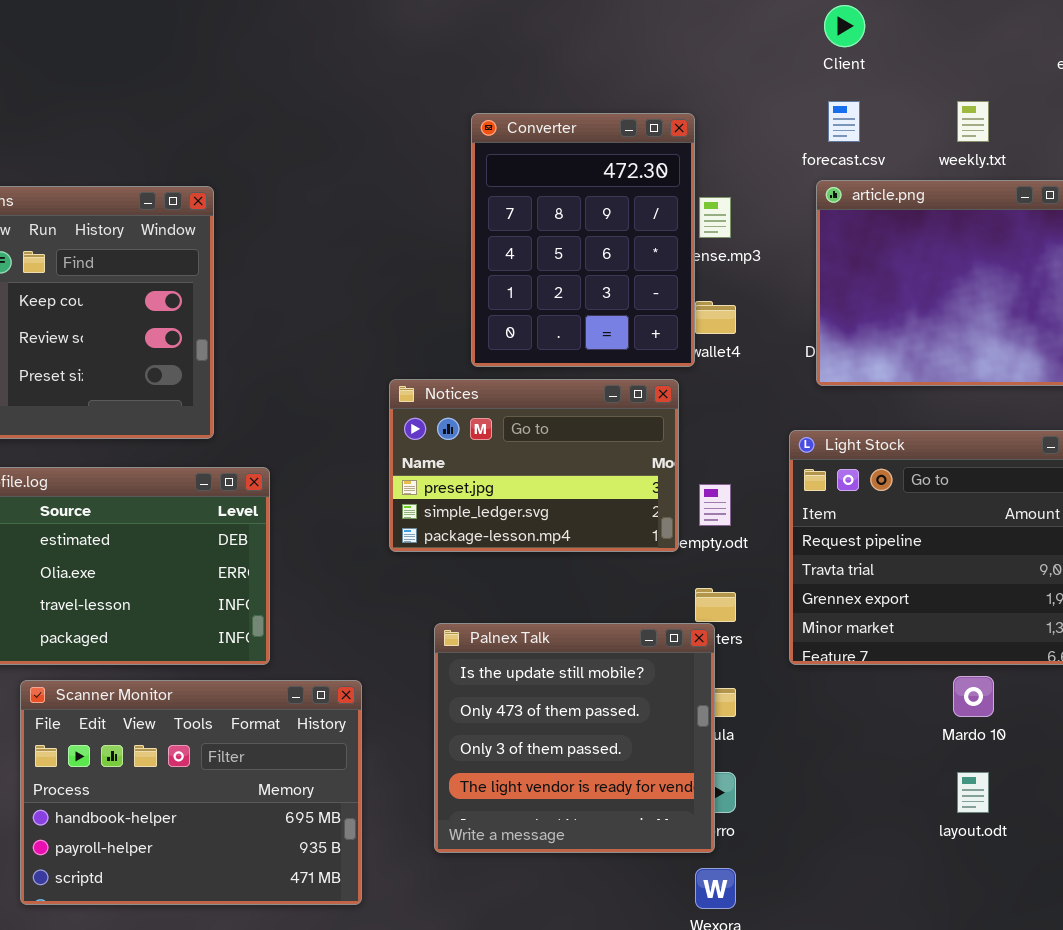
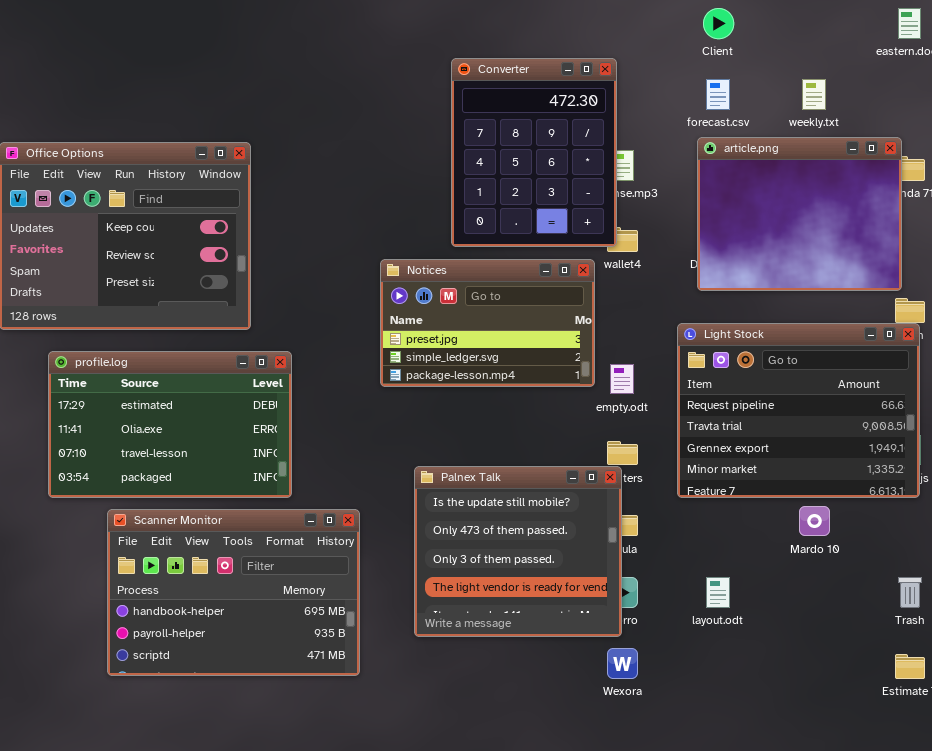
Converter: [471,113,695,367] -> [451,58,617,247], moved
Notices: [389,379,679,552] -> [380,259,595,387], moved
layout.odt: [957,772,989,813] -> [706,577,730,608], moved

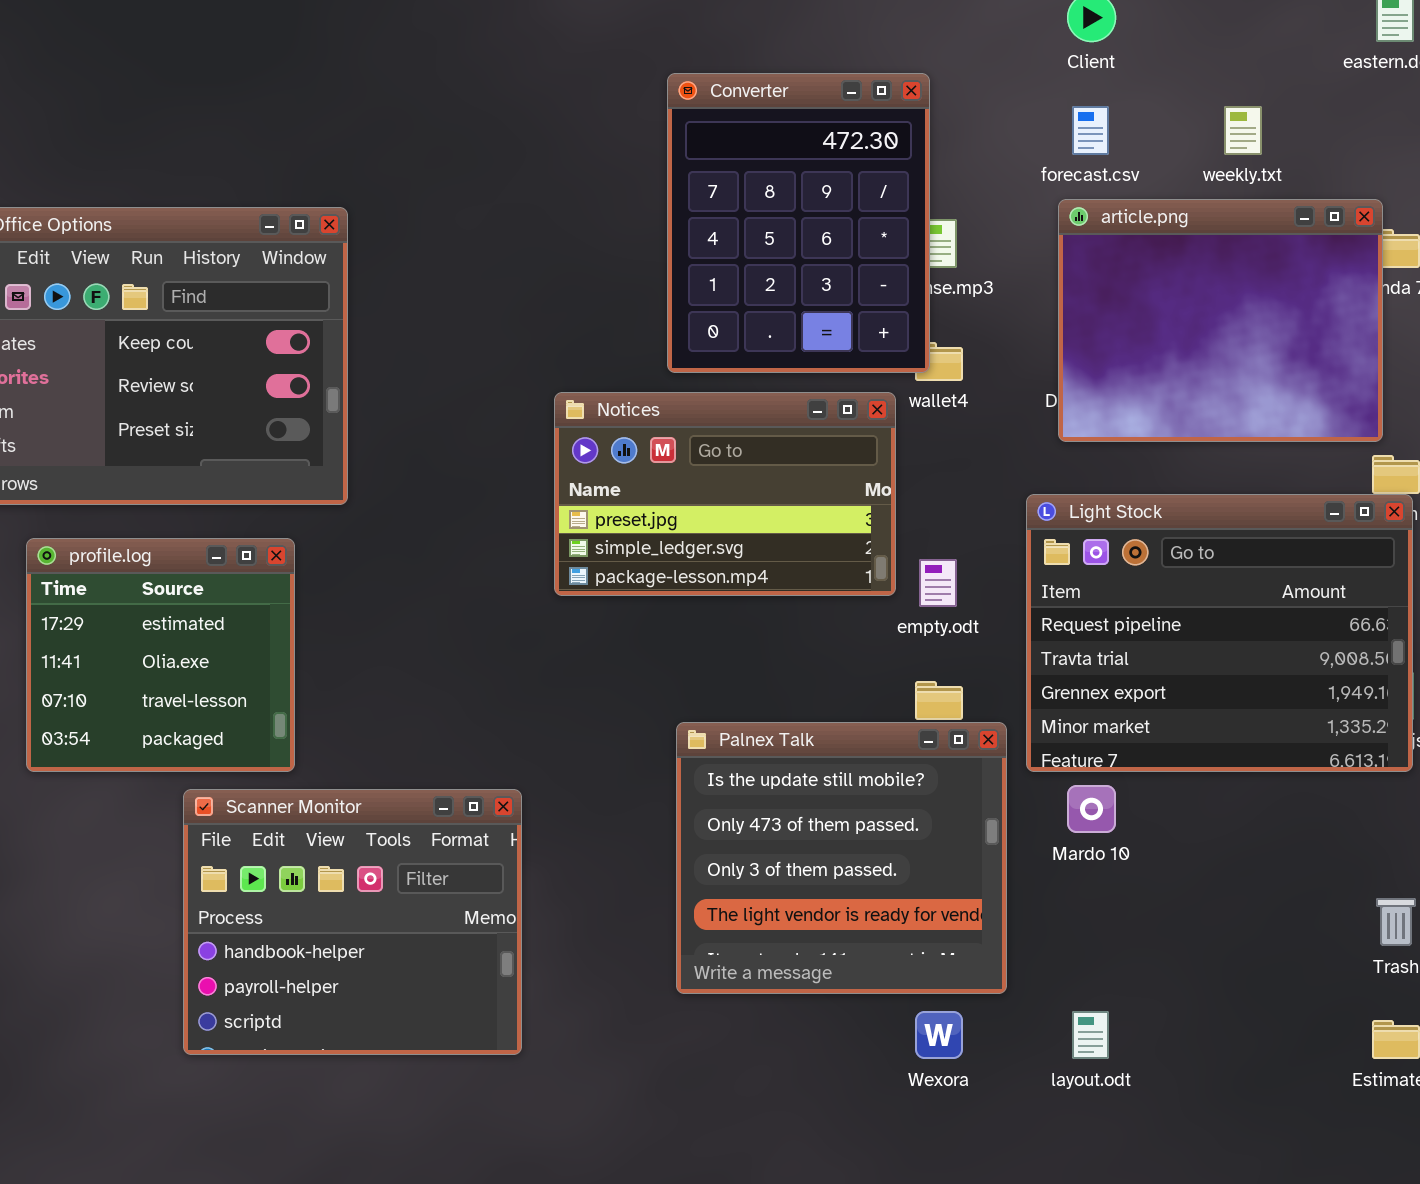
profile.log: [48,351,292,498] -> [26,538,295,772], resized
Palnex Talk: [414,466,622,637] -> [676,722,1007,994], moved
Mardo 10: [799,506,830,536] -> [1067,785,1116,833], moved
Scanner Monitor: [107,509,360,676] -> [183,789,522,1055], resized
layout.odt: [706,577,730,608] -> [1072,1011,1109,1059], moved

